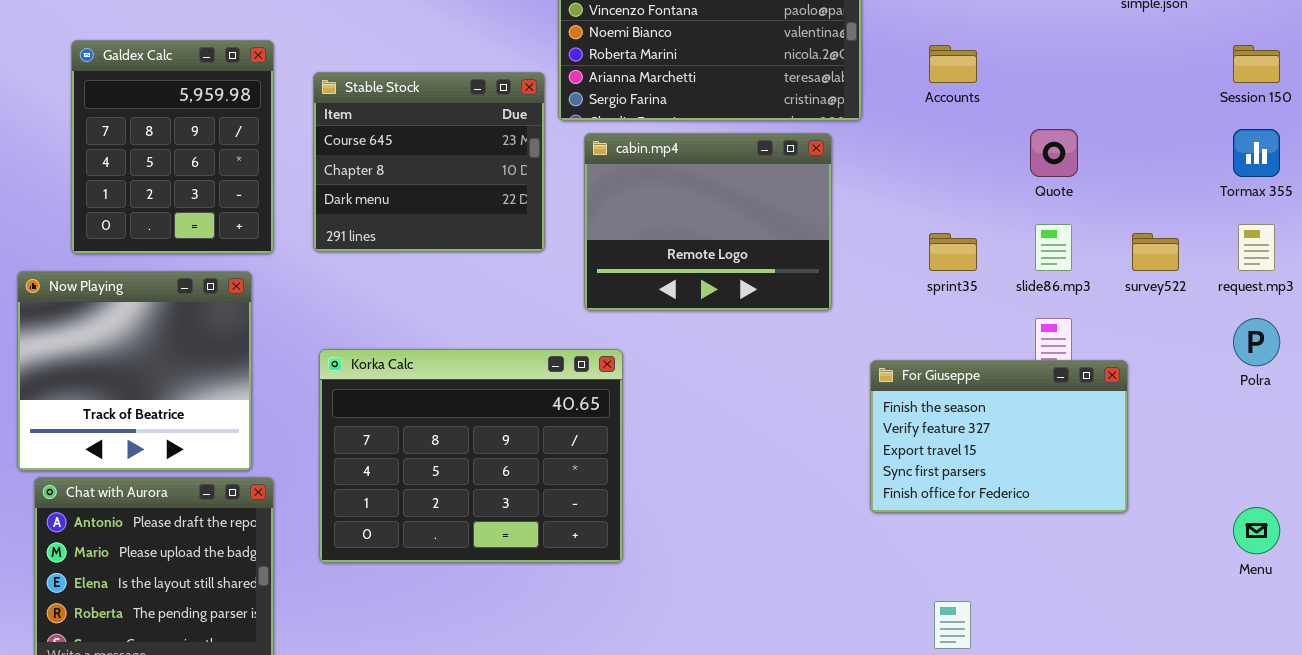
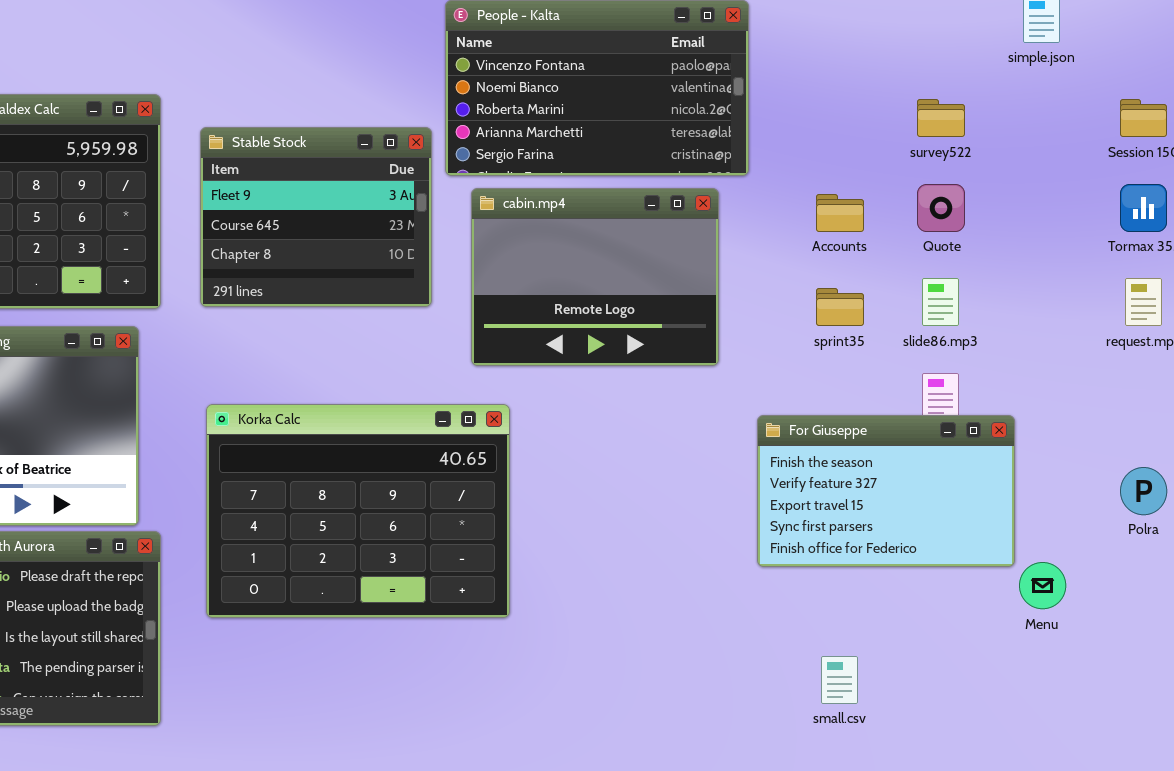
Accounts: [929,45,977,83] -> [816,194,864,232], moved
Stable Stock: [313,72,545,252] -> [200,127,432,307], scrolled up 1 row
survey522: [1132,233,1179,271] -> [917,99,965,137], moved
Polra: [1233,318,1280,366] -> [1120,467,1167,515], moved
Menu: [1233,507,1280,554] -> [1019,562,1066,609], moved

